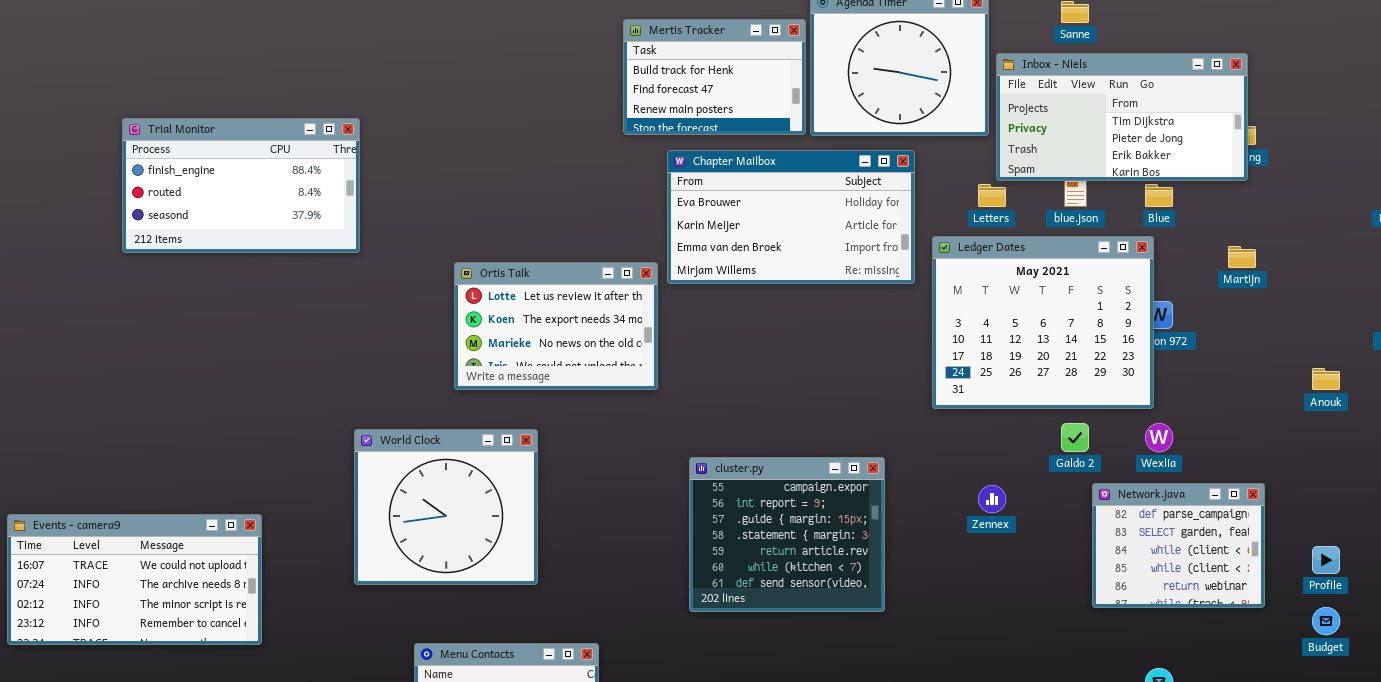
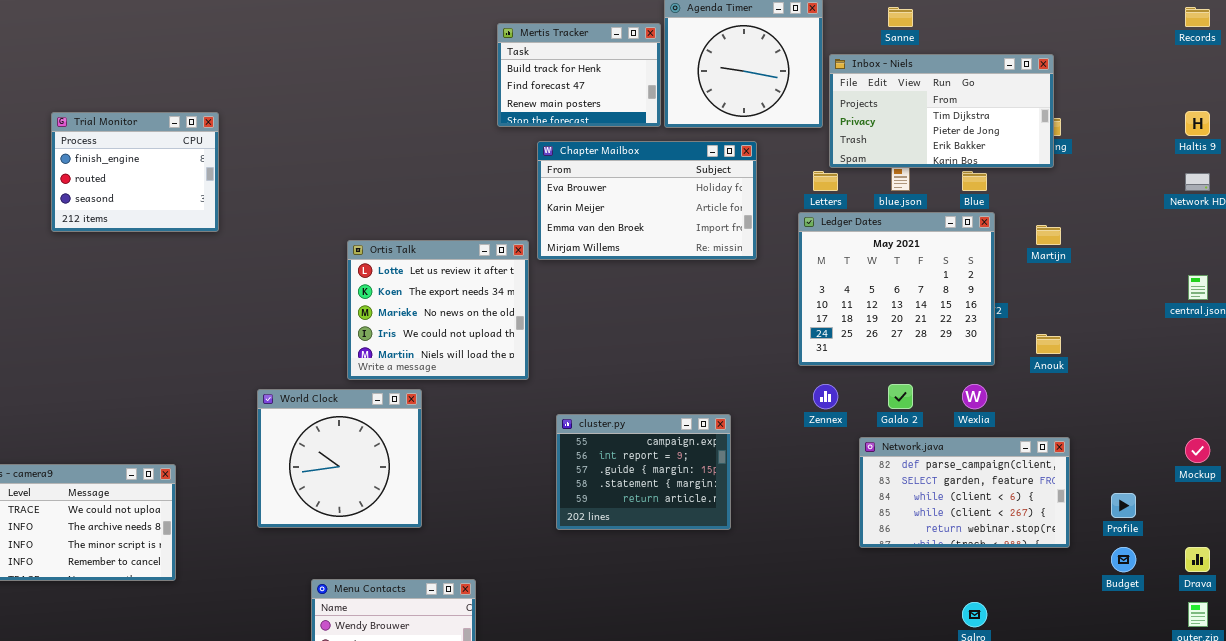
Trial Monitor: [122,118,360,253] -> [51,112,219,232], resized
Ledger Dates: [932,236,1154,409] -> [798,212,995,366], moved
Ortis Talk: [454,262,658,390] -> [347,240,529,380], resized
Anouk: [1312,368,1340,390] -> [1036,334,1061,354], moved
cluster.py: [689,457,885,612] -> [556,414,731,530], resized
Network.java: [1092,483,1265,608] -> [859,437,1070,548], resized
Zennex: [978,485,1006,513] -> [813,384,838,409], moved

